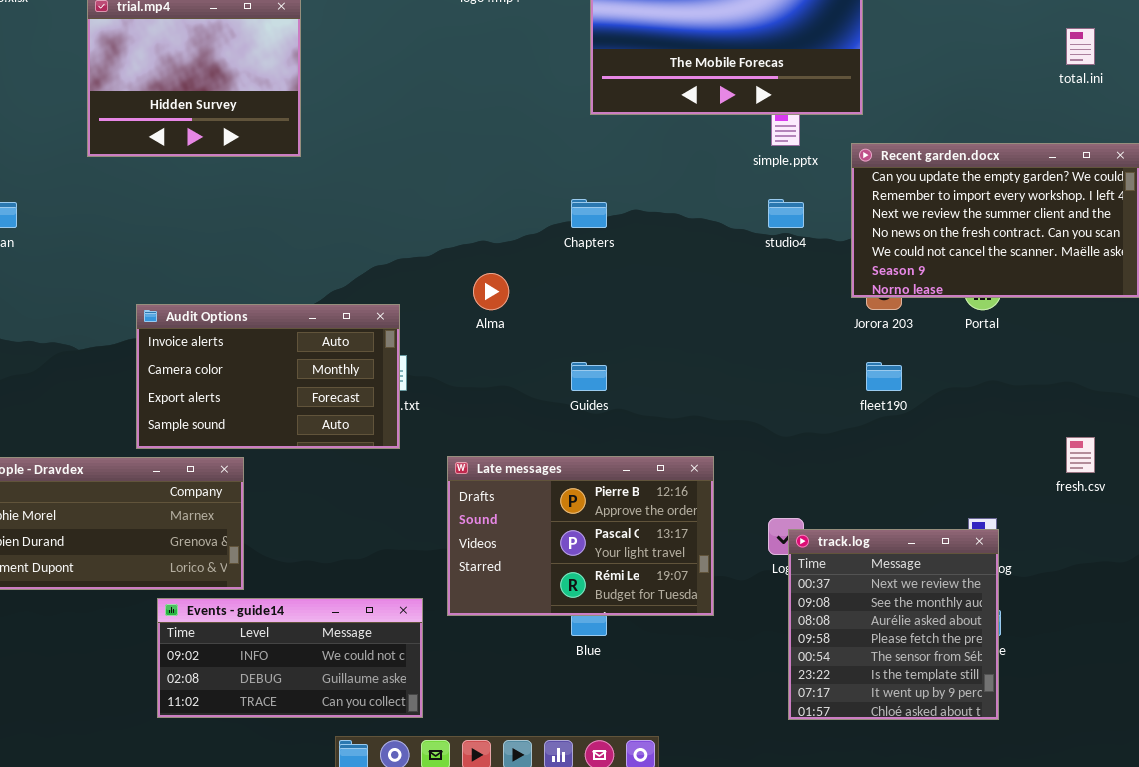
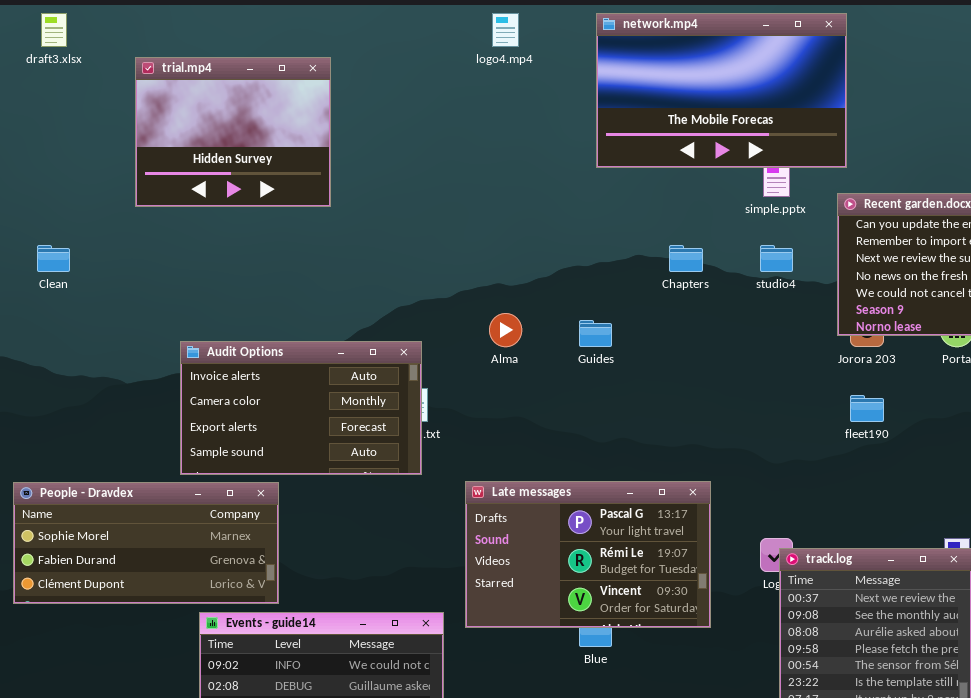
Chapters: [571,199,607,228] -> [669,245,703,272], moved
Guides: [571,362,607,391] -> [579,320,612,347], moved
Late messages: [447,456,714,616] -> [465,481,711,628], scrolled down 1 row

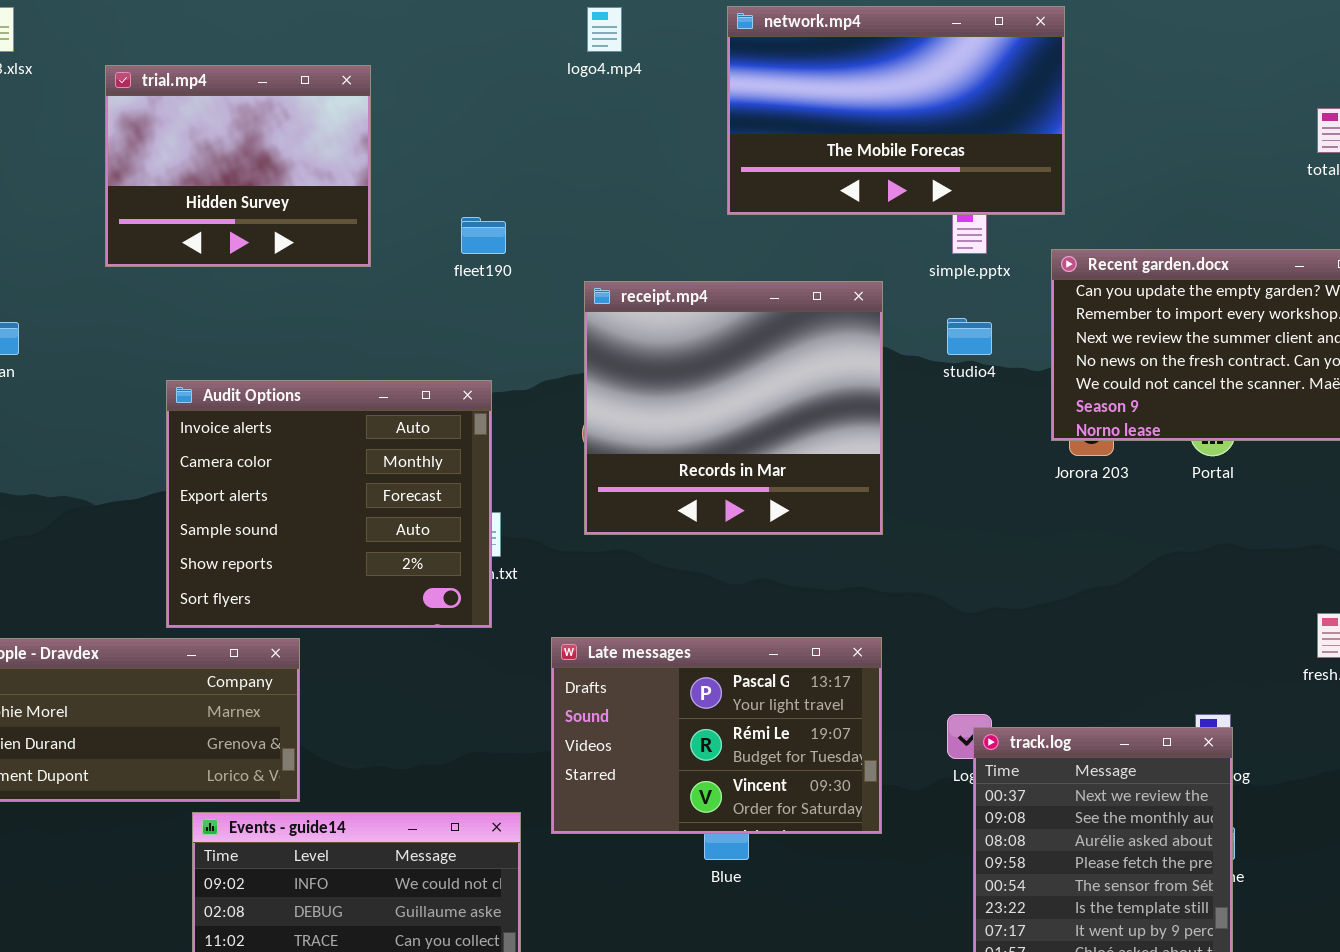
receipt.mp4: none -> [584,281,883,535], opened
Audit Options: [180,341,422,475] -> [166,380,492,628], resized
fleet190: [850,395,884,422] -> [461,217,506,254], moved

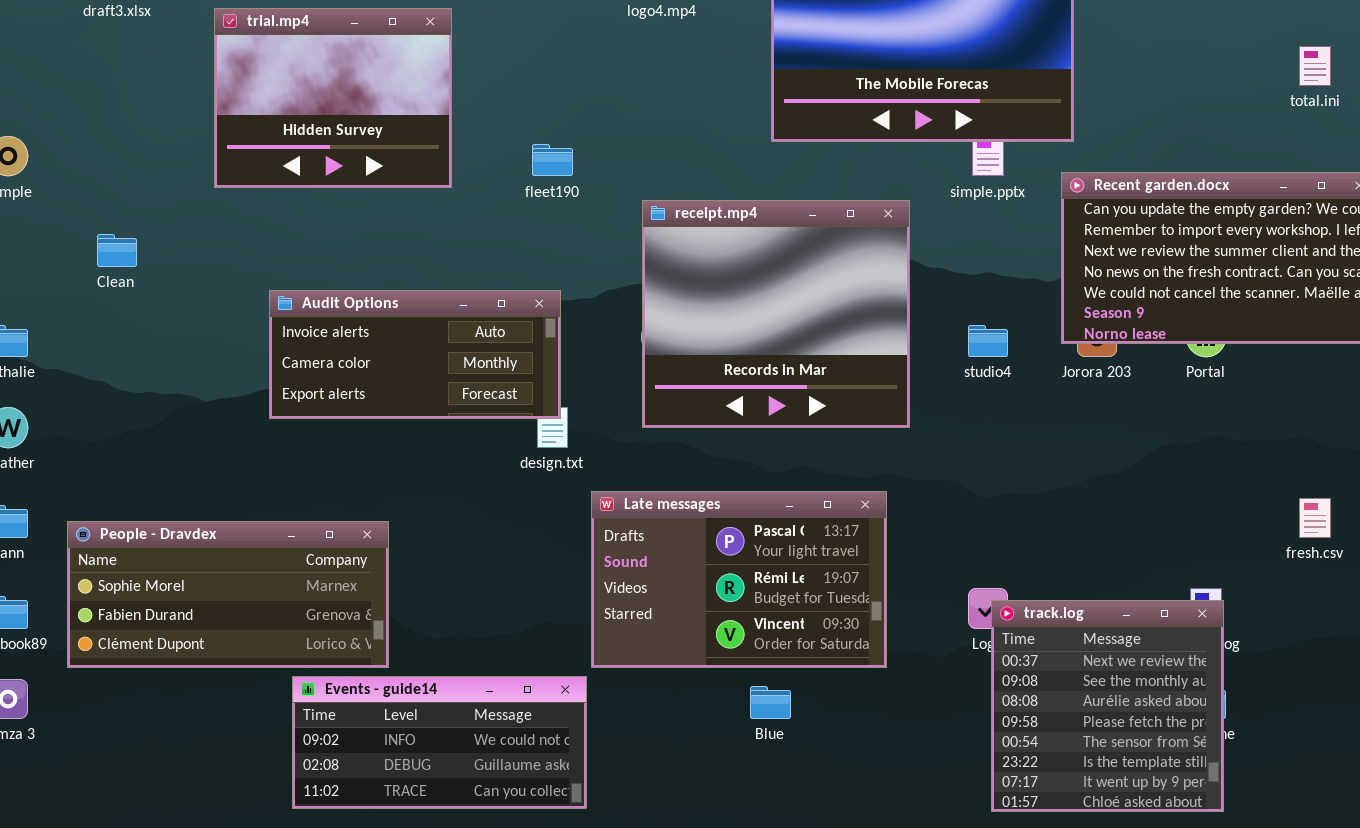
studio4: [947,318,992,355] -> [968,325,1008,357], moved
Audit Options: [166,380,492,628] -> [269,290,561,419], resized
Late messages: [551,637,882,834] -> [591,491,887,668], moved

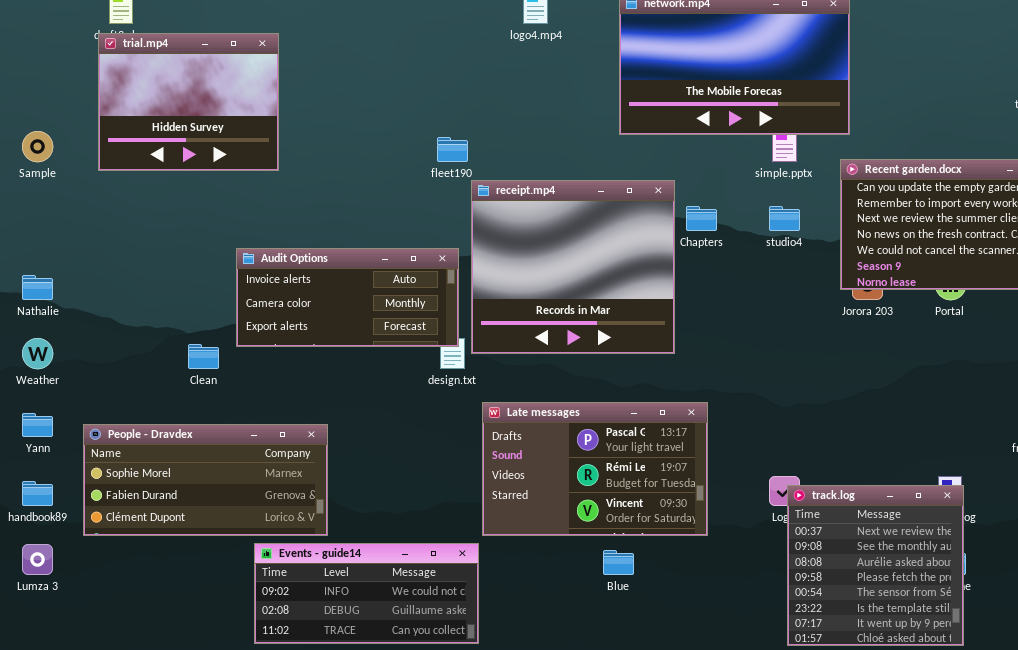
trial.mp4: [214,8,452,188] -> [98,33,279,171], moved
receipt.mp4: [642,200,910,428] -> [471,180,675,354], moved
Clean: [97,234,137,267] -> [188,344,219,369], moved
studio4: [968,325,1008,357] -> [769,206,800,231], moved

